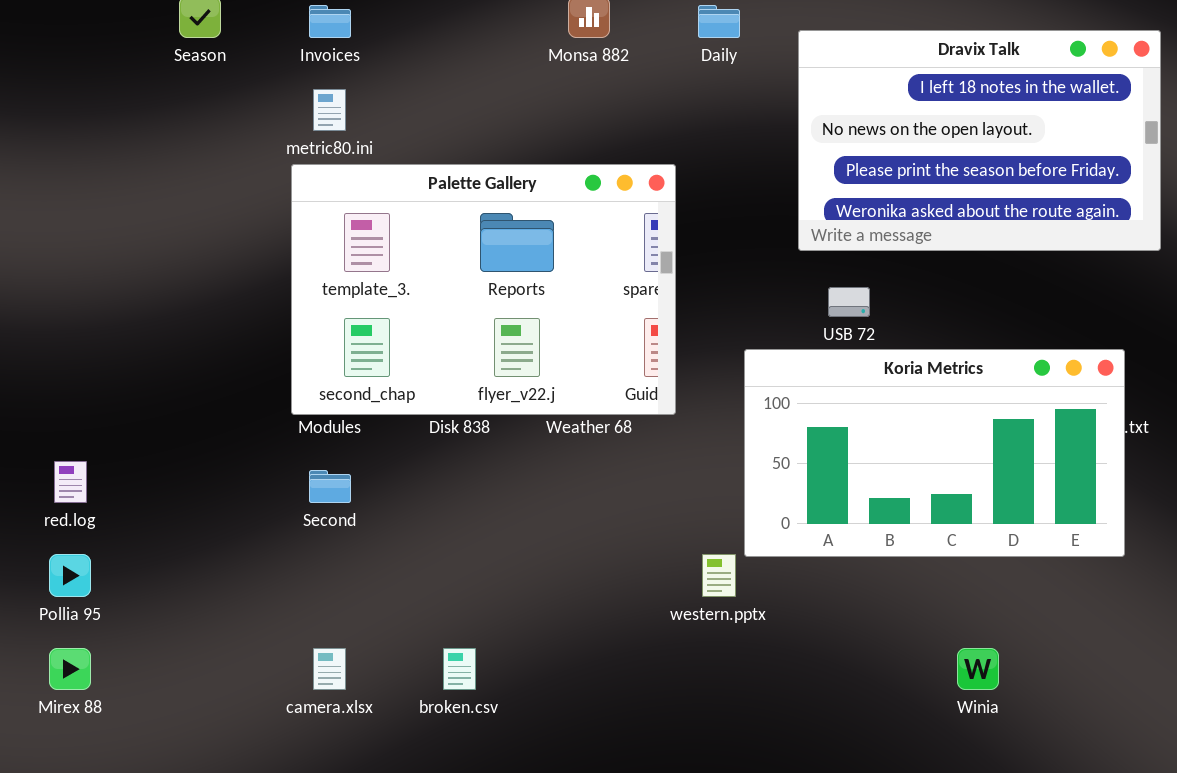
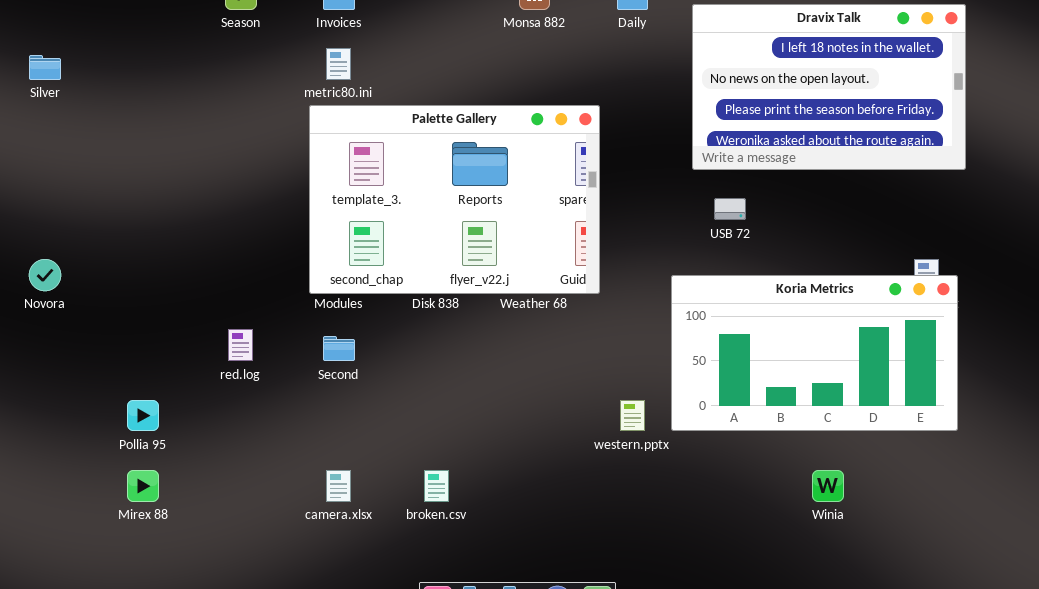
Koria Metrics: [744,349,1125,557] -> [671,275,958,431], moved
red.log: [54,461,87,503] -> [228,329,253,361], moved

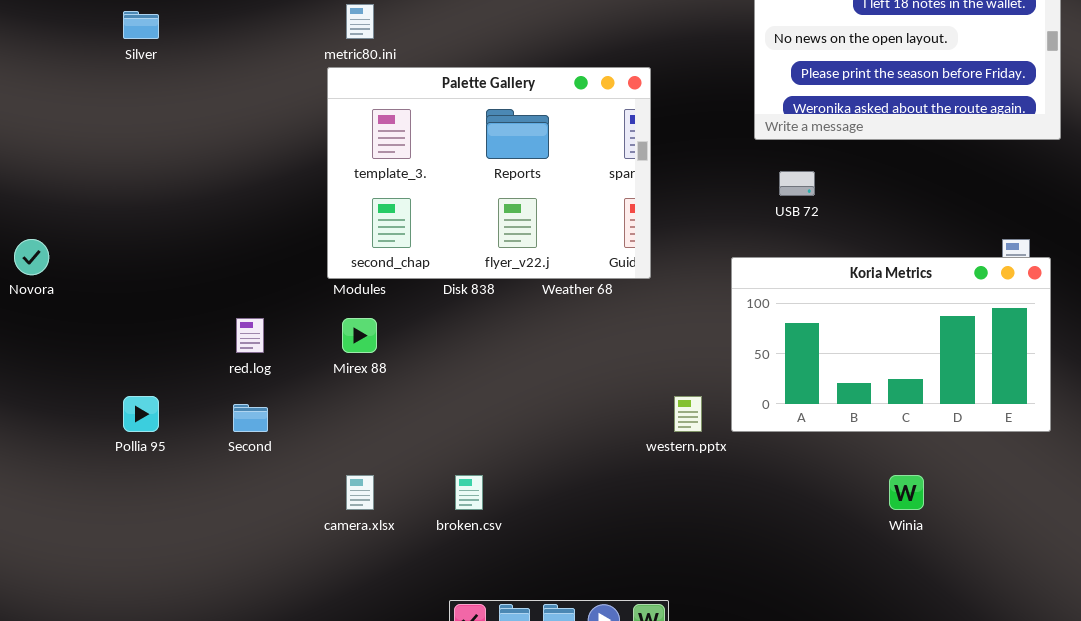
Silver: [29,55,61,80] -> [123,11,159,39], moved
Second: [323,336,355,361] -> [233,404,268,432], moved
Mirex 88: [127,470,159,502] -> [342,318,377,353], moved

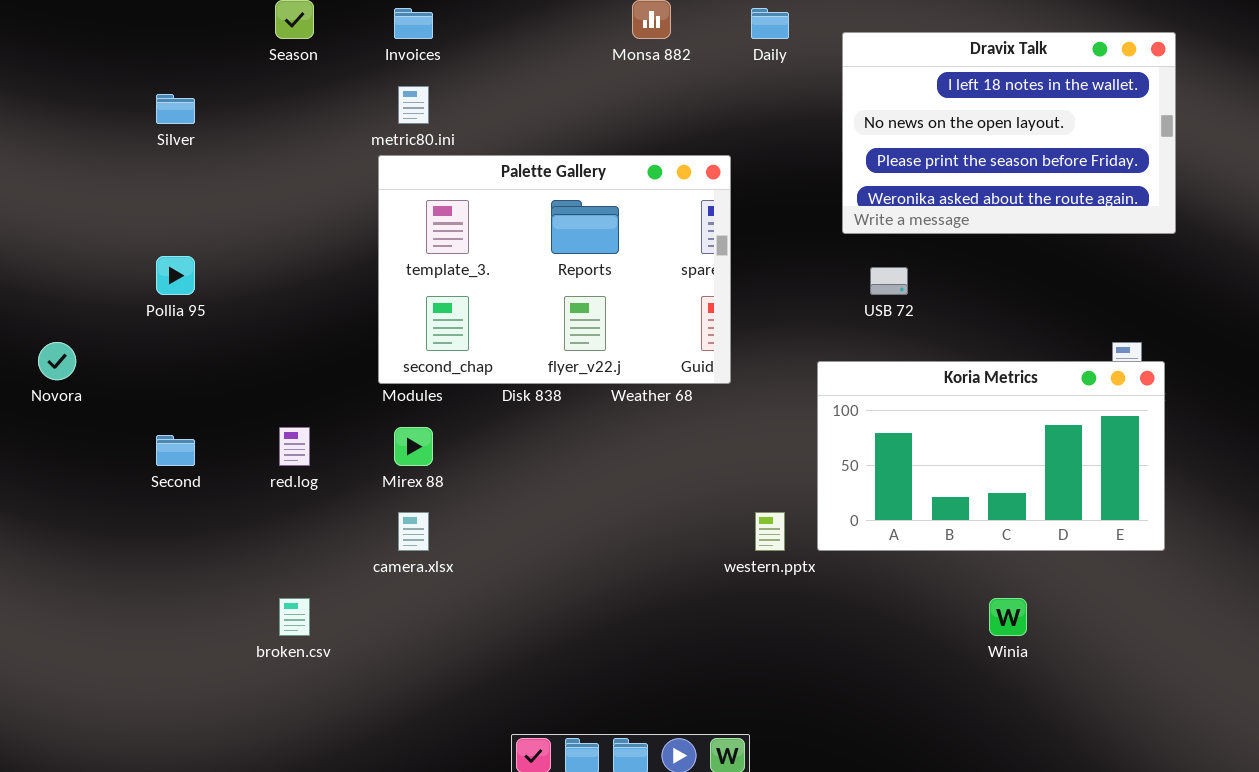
Pollia 95: [123,396,159,432] -> [156,256,195,295], moved
Second: [233,404,268,432] -> [156,435,195,466], moved
camera.xlsx: [346,475,374,510] -> [398,512,429,551], moved
broken.csv: [455,475,483,510] -> [279,598,310,636], moved

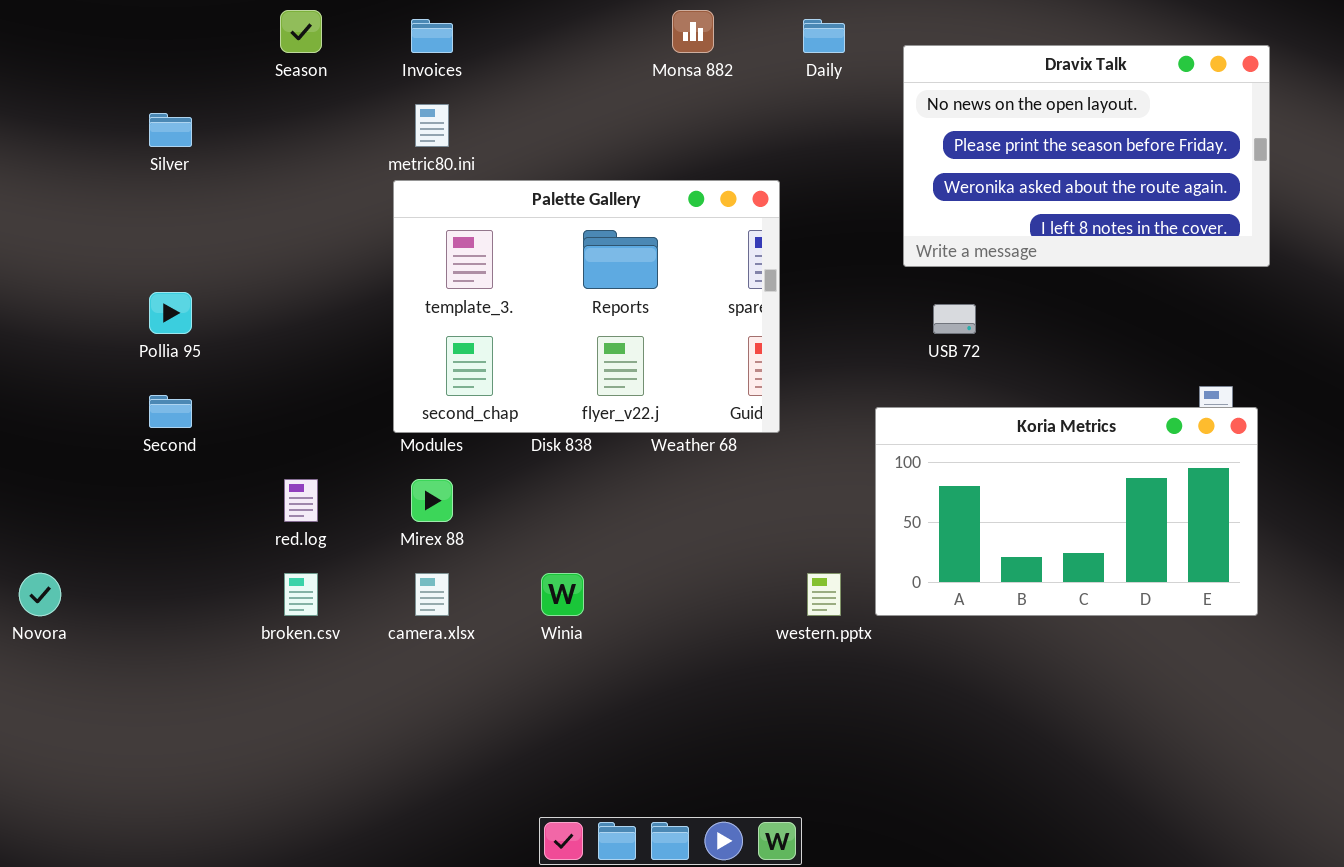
Dravix Talk: [842,32,1176,234] -> [903,45,1270,267], scrolled down 1 row
Novora: [38,342,76,380] -> [19,573,61,616], moved
Second: [156,435,195,466] -> [149,395,192,428], moved
broken.csv: [279,598,310,636] -> [284,573,318,616], moved
Winia: [989,598,1027,636] -> [541,573,584,616], moved

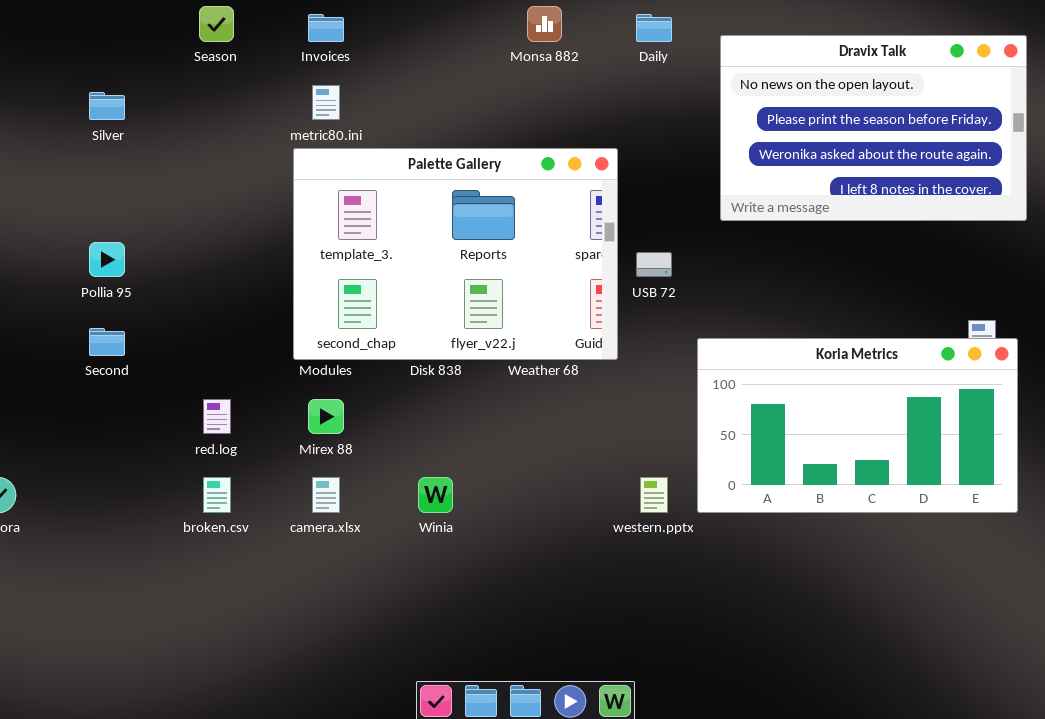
USB 72: [933,304,976,334] -> [636,252,672,277], moved

